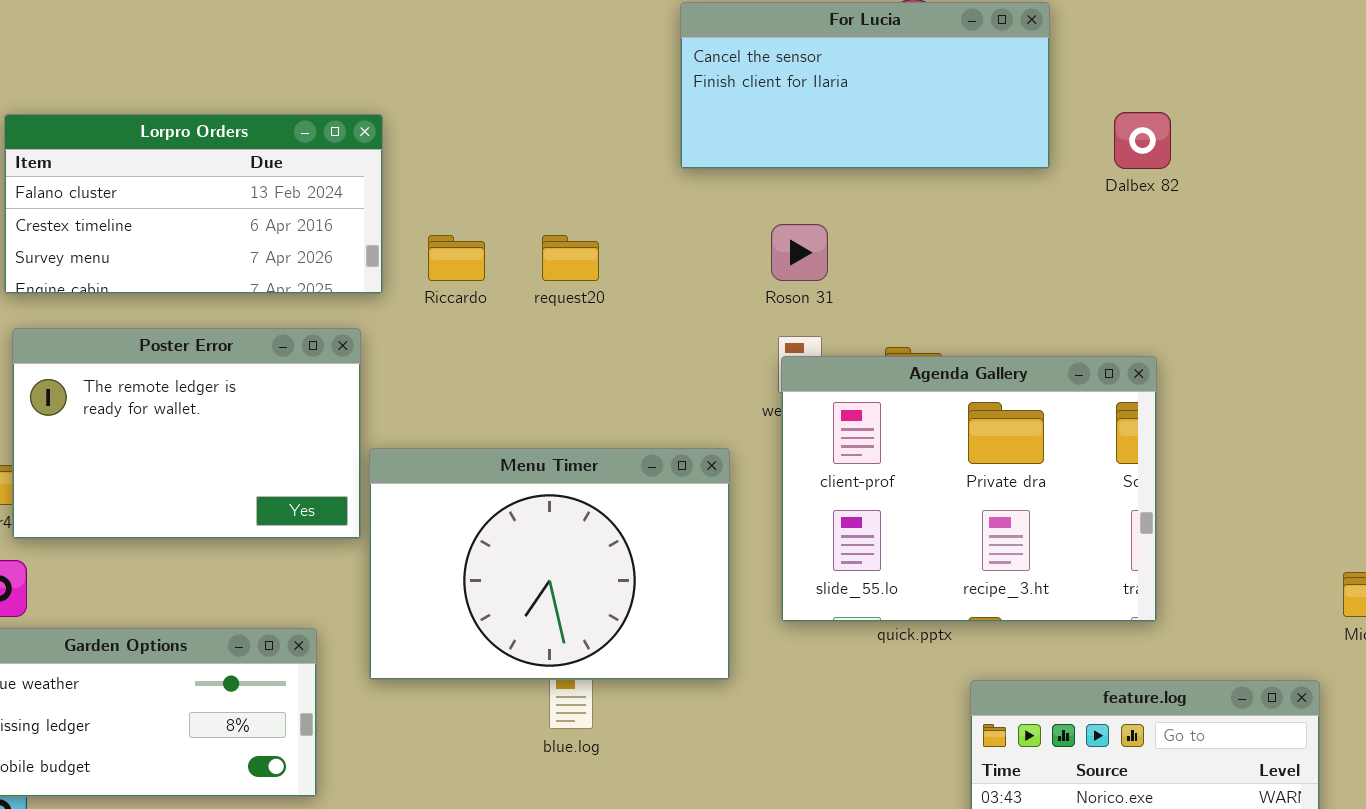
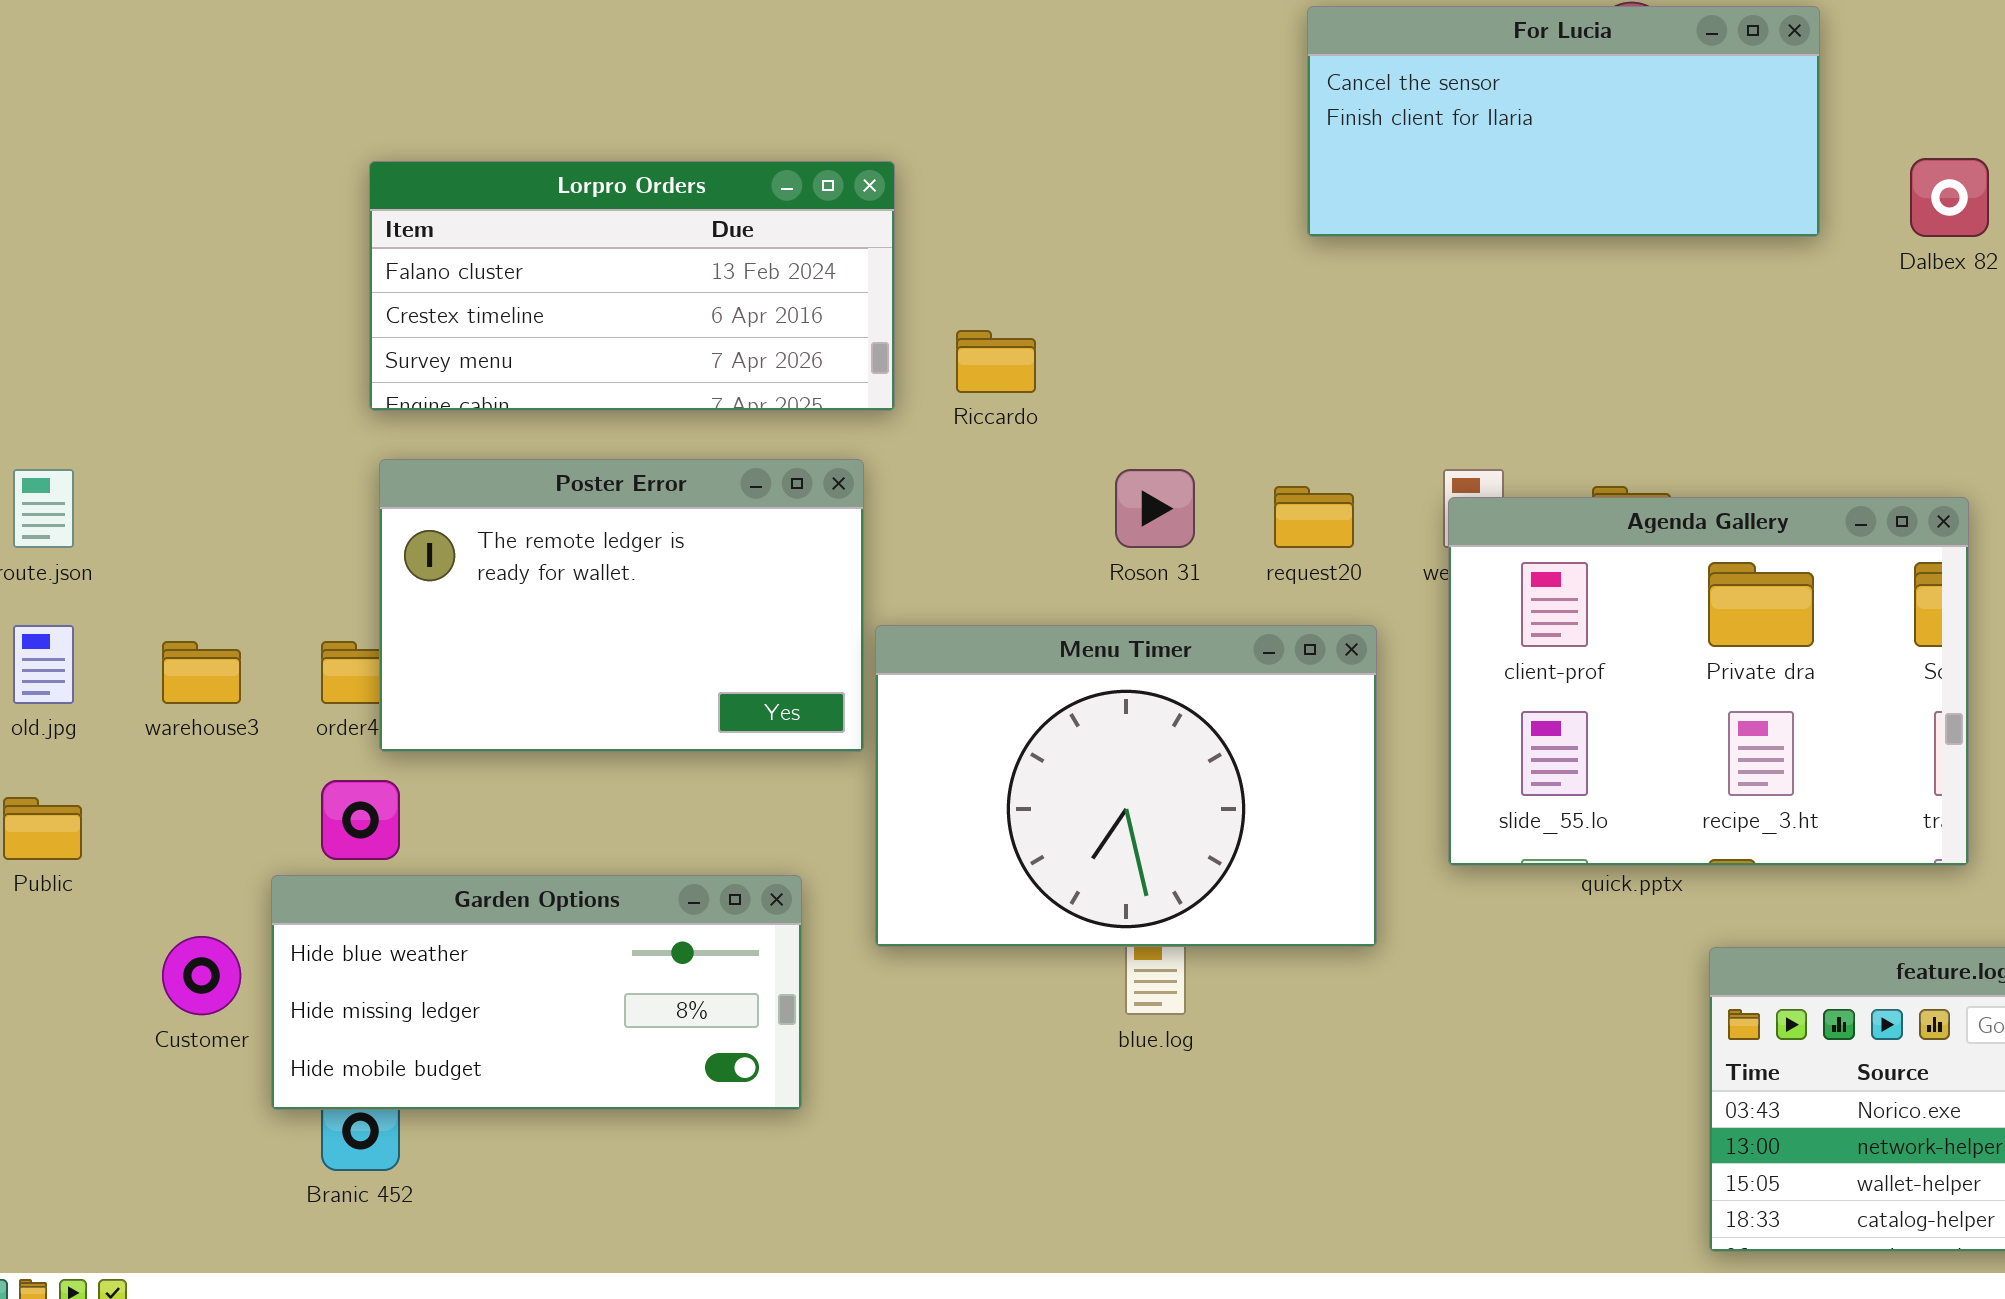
Roson 31: [771,224,828,281] -> [1115,469,1195,548], moved
request20: [542,235,599,281] -> [1274,486,1354,548], moved

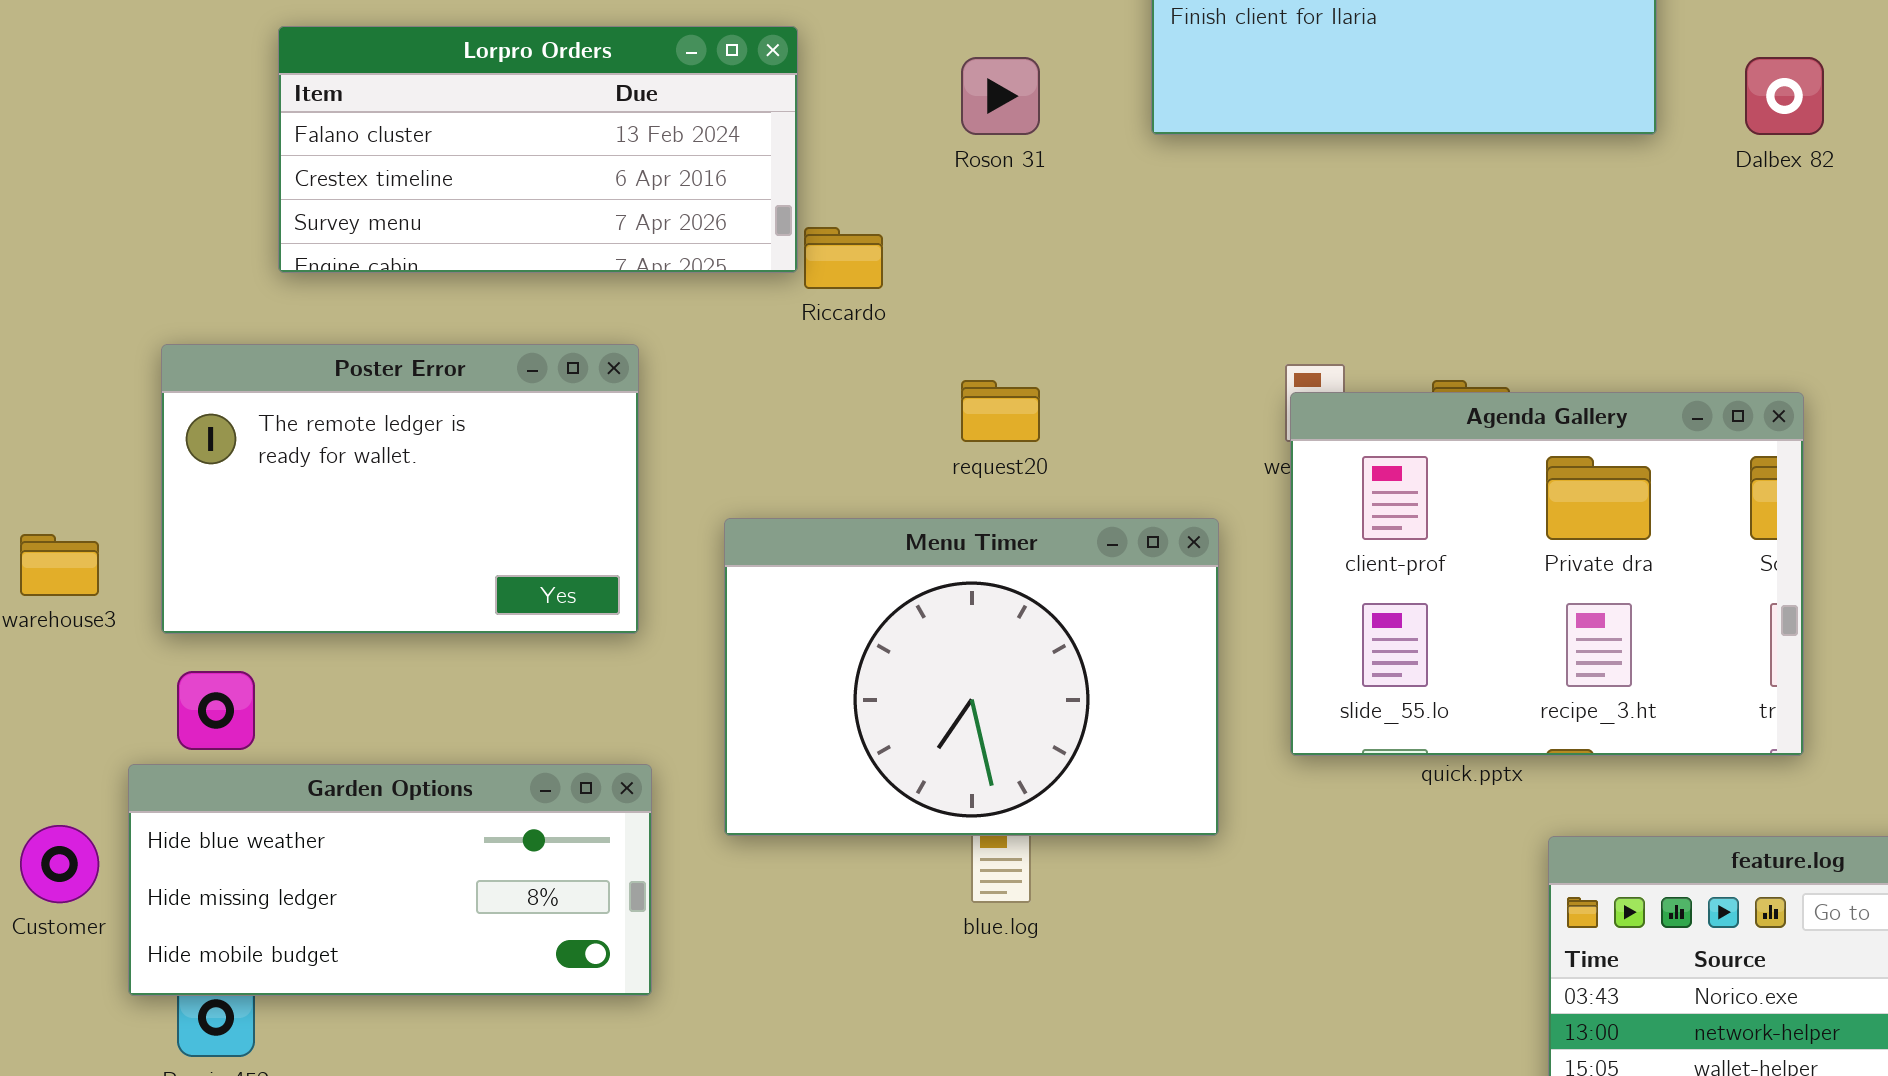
Lorpro Orders: [369,161,895,411] -> [278,26,798,273], moved
Poster Error: [379,459,864,752] -> [161,344,639,634], moved
Roson 31: [1115,469,1195,548] -> [961,57,1040,135], moved
request20: [1274,486,1354,548] -> [961,380,1040,442], moved

